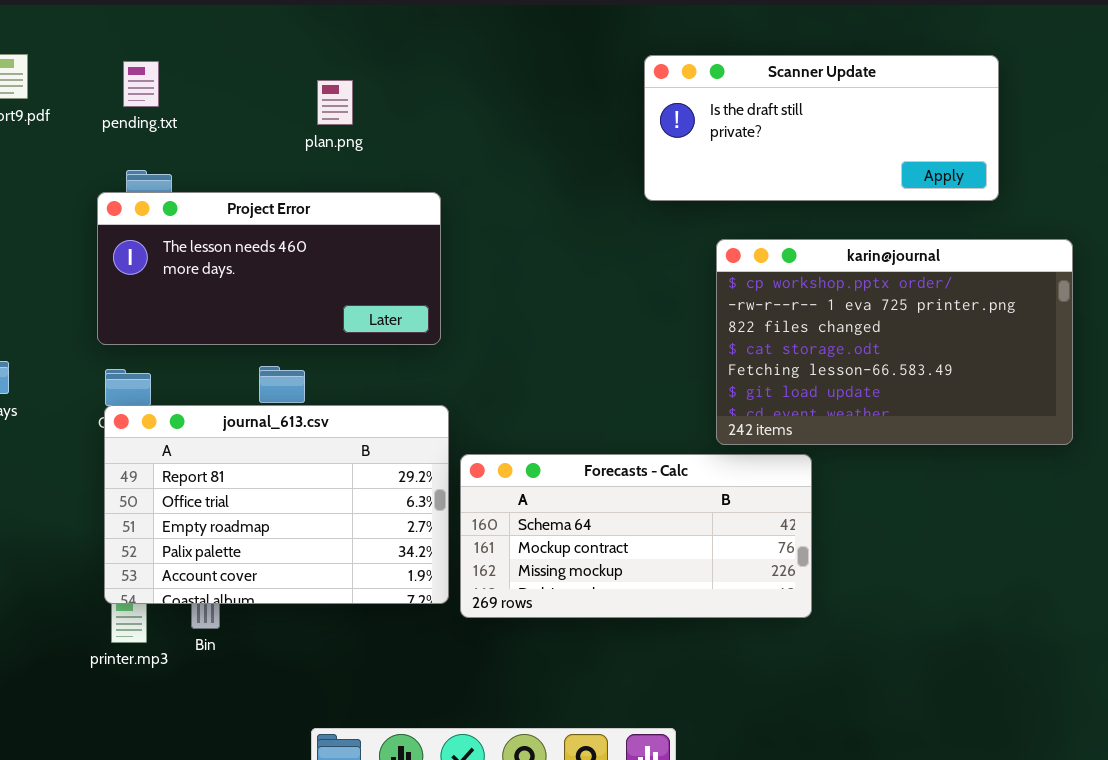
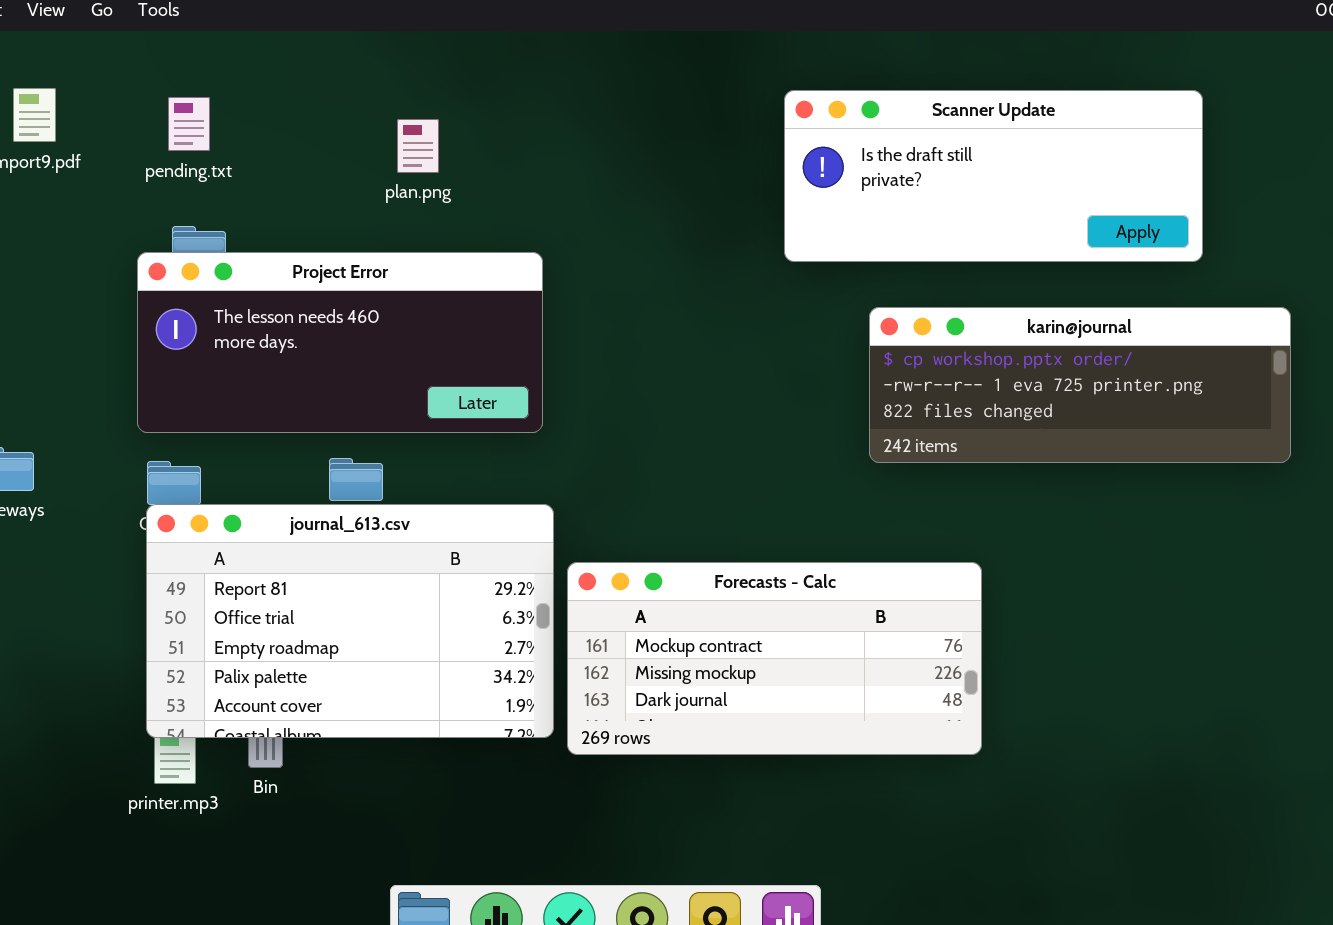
karin@journal: [716,239,1073,445] -> [869,307,1291,463], resized
Forecasts - Calc: [460,454,812,618] -> [567,562,982,755], scrolled down 1 row

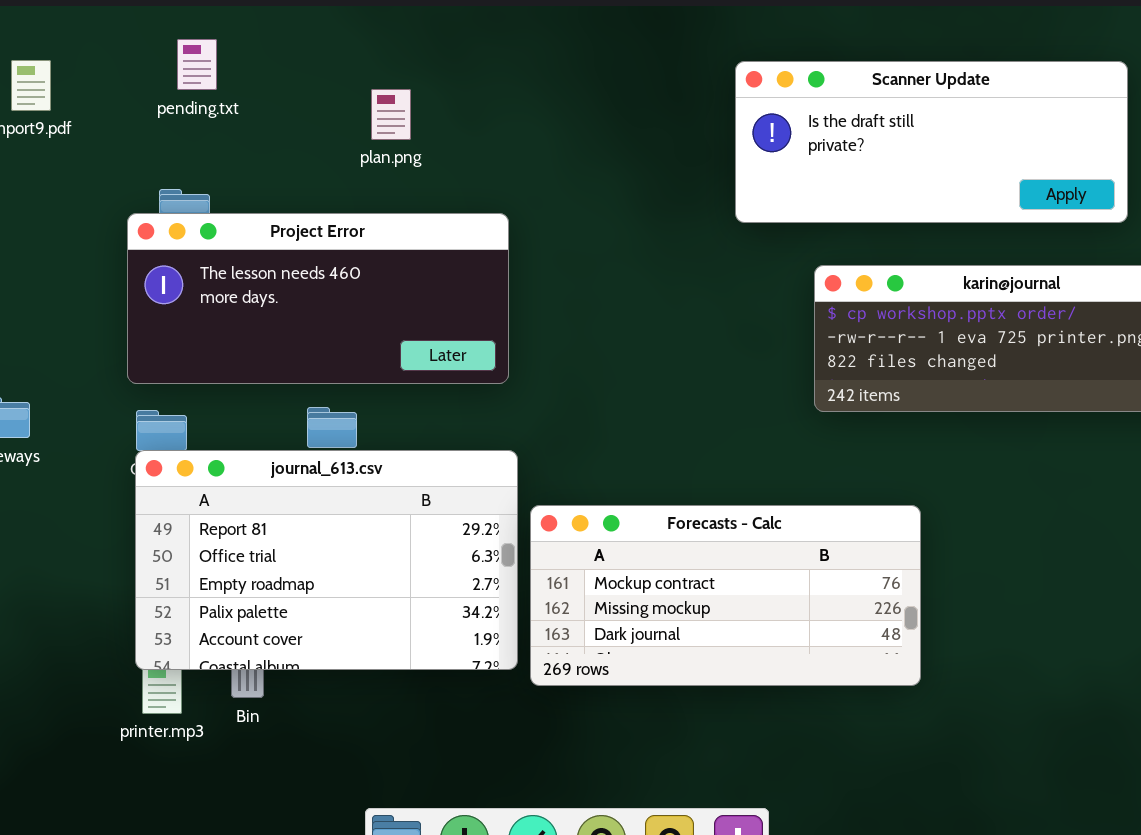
pending.txt: [168,97,210,151] -> [177,39,217,90], moved

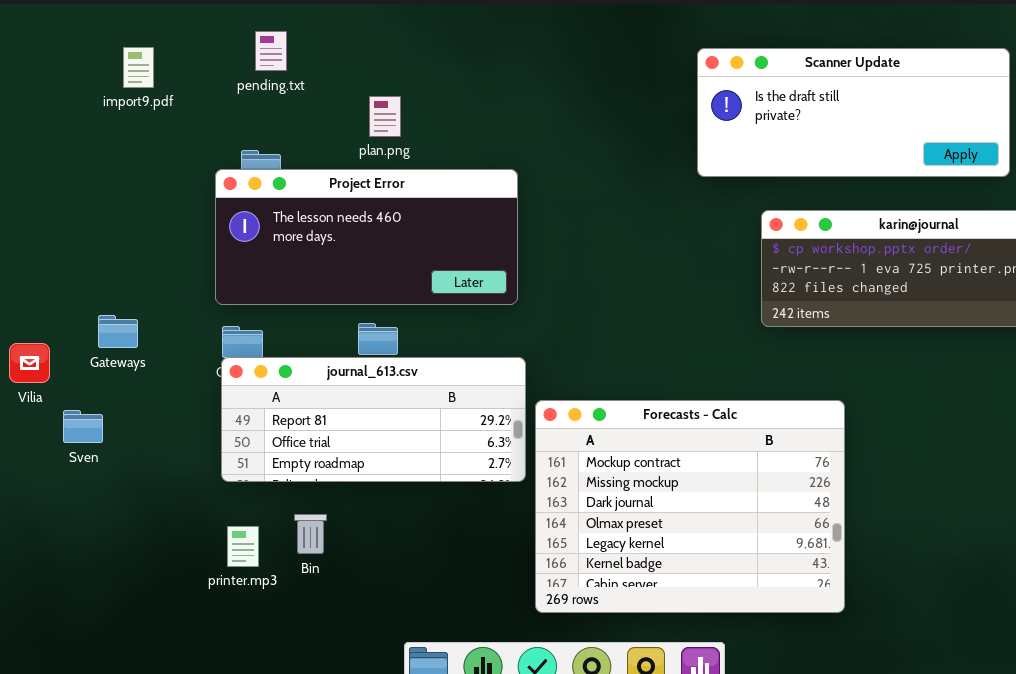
plan.png: [371,89,411,140] -> [369,96,401,137], moved
journal_613.csv: [135,450,518,670] -> [221,357,526,482], resized
Forecasts - Calc: [530,505,921,686] -> [535,400,845,613], resized

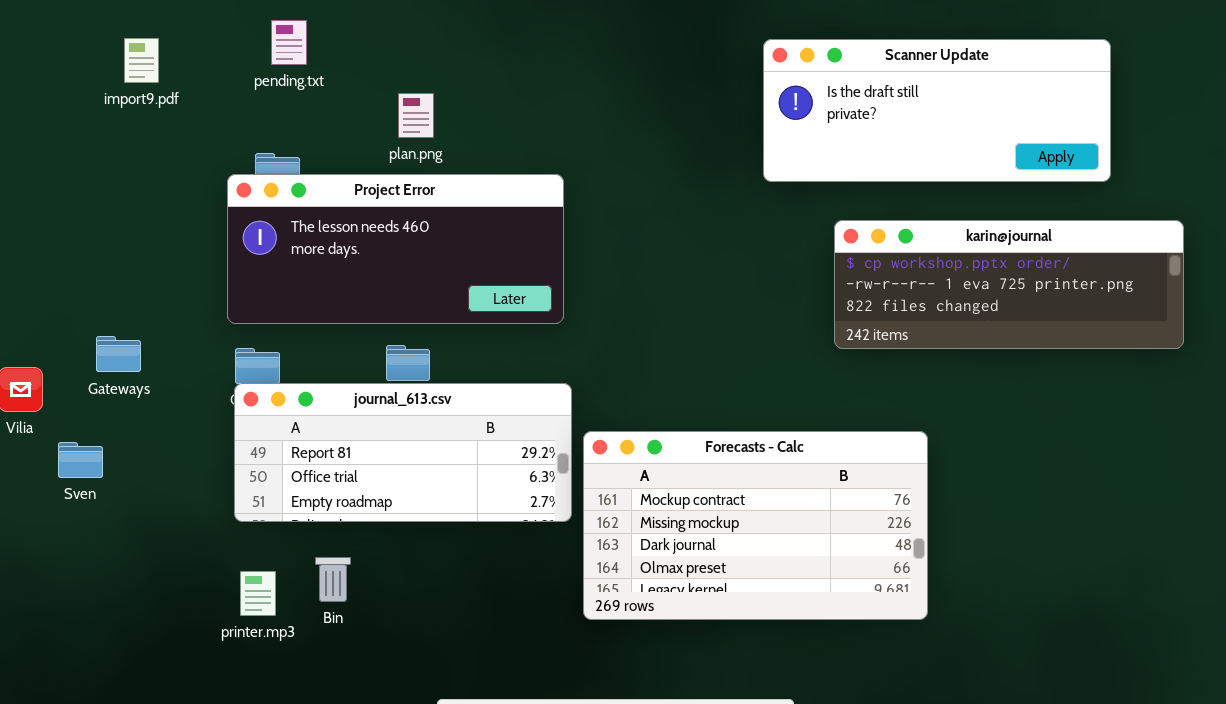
Forecasts - Calc: [535,400,845,613] -> [583,431,928,620], resized

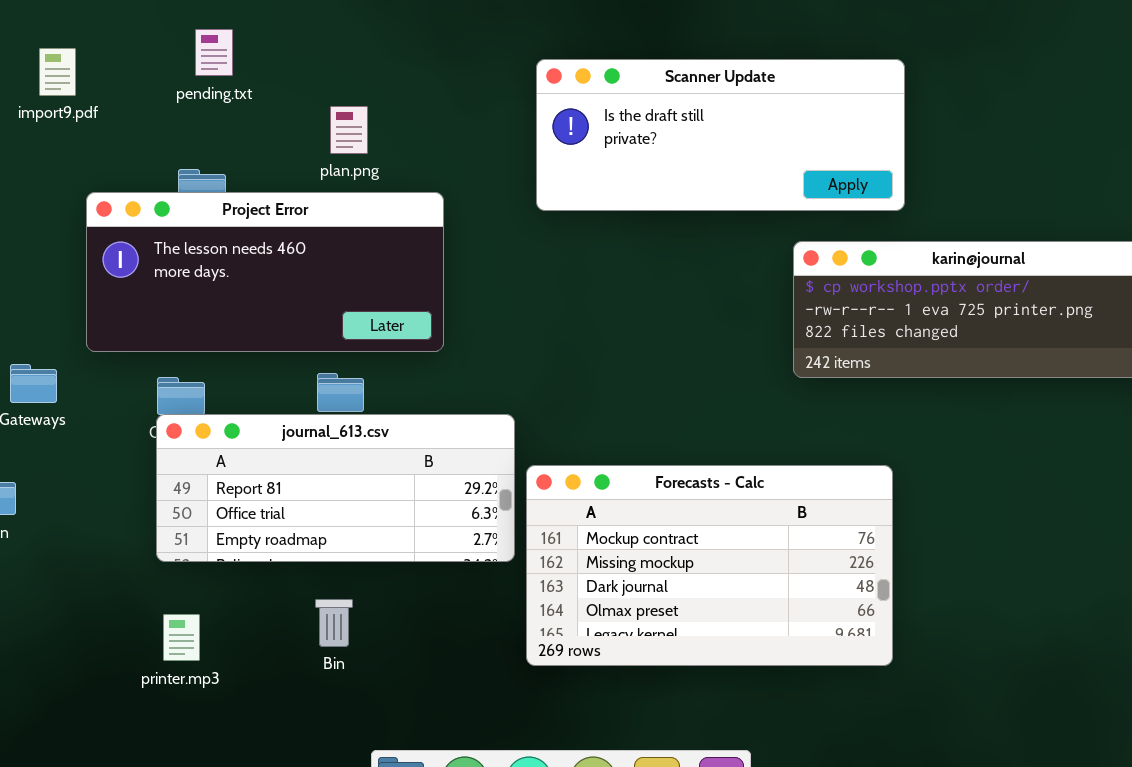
Scanner Update: [763,39,1111,182] -> [536,59,905,211], moved
Project Error: [227,174,564,324] -> [86,192,444,352], moved
Bin: [315,557,351,602] -> [315,599,353,647], moved

